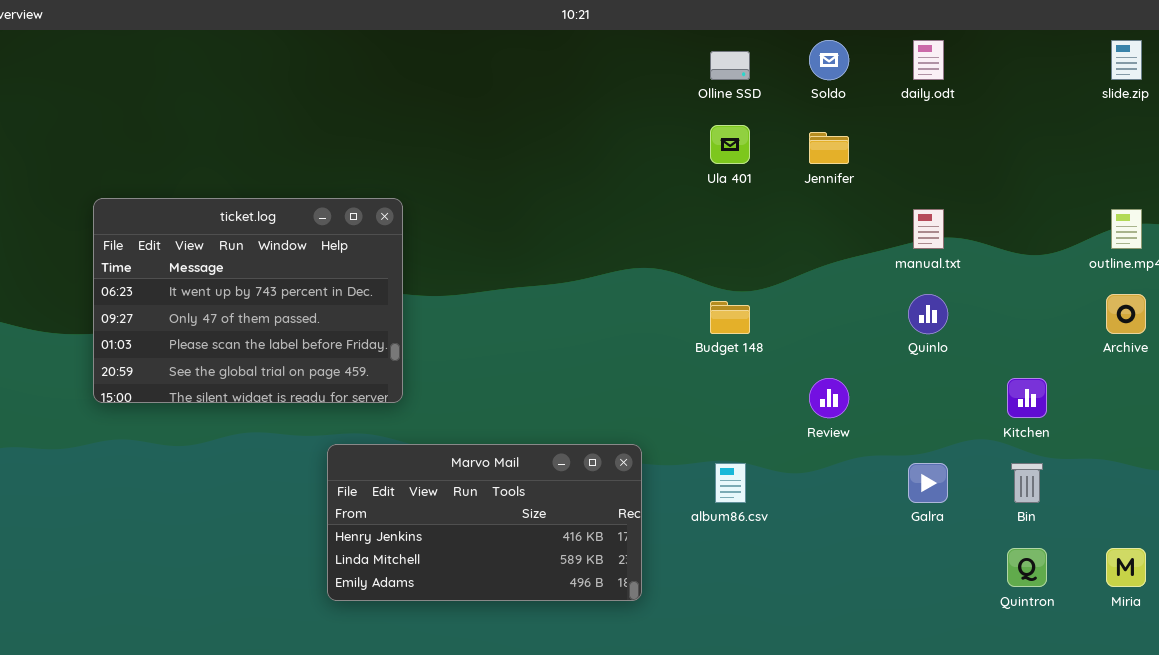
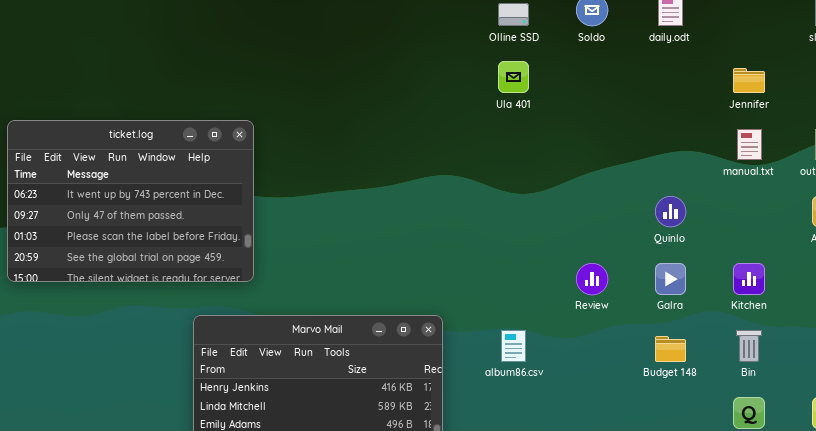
Jennifer: [809,132,849,164] -> [733,68,765,93], moved
manual.txt: [913,209,944,249] -> [737,129,762,160], moved
Budget 148: [710,301,750,334] -> [655,336,686,362], moved
Galra: [908,463,948,503] -> [655,263,686,295], moved

